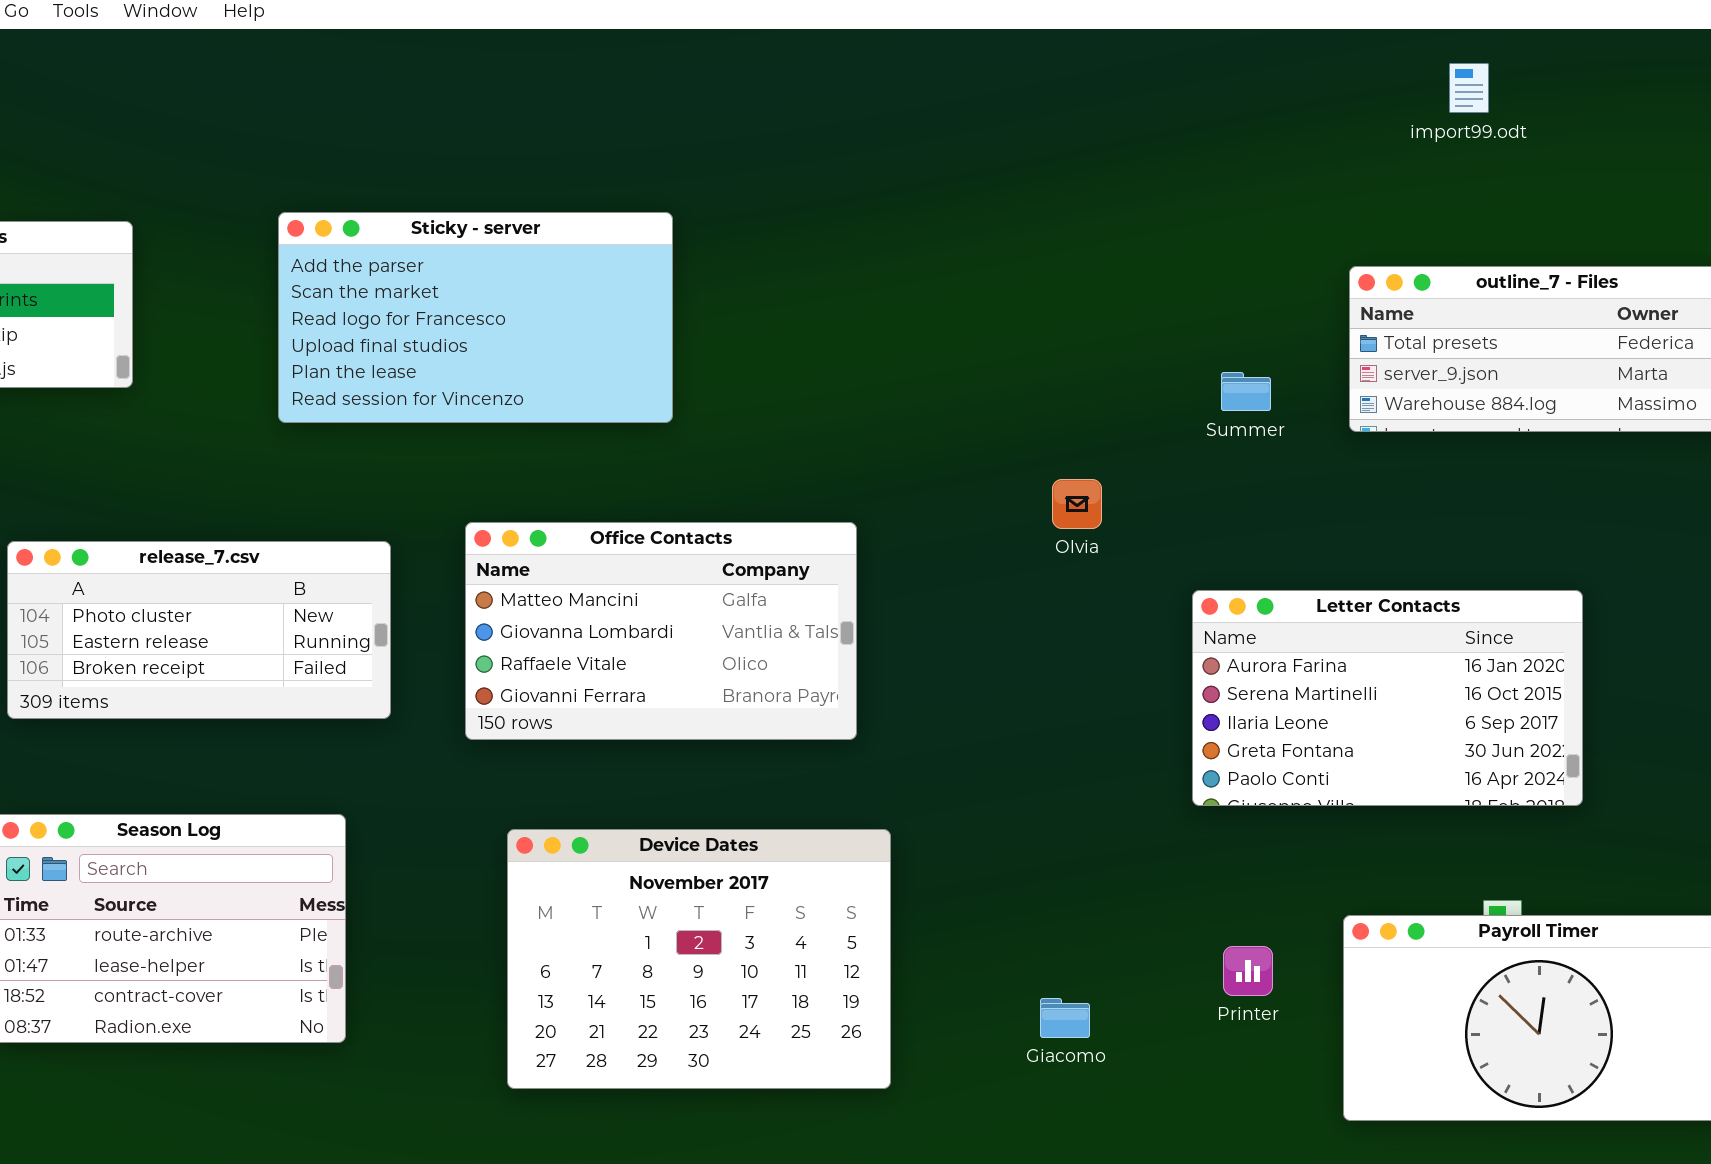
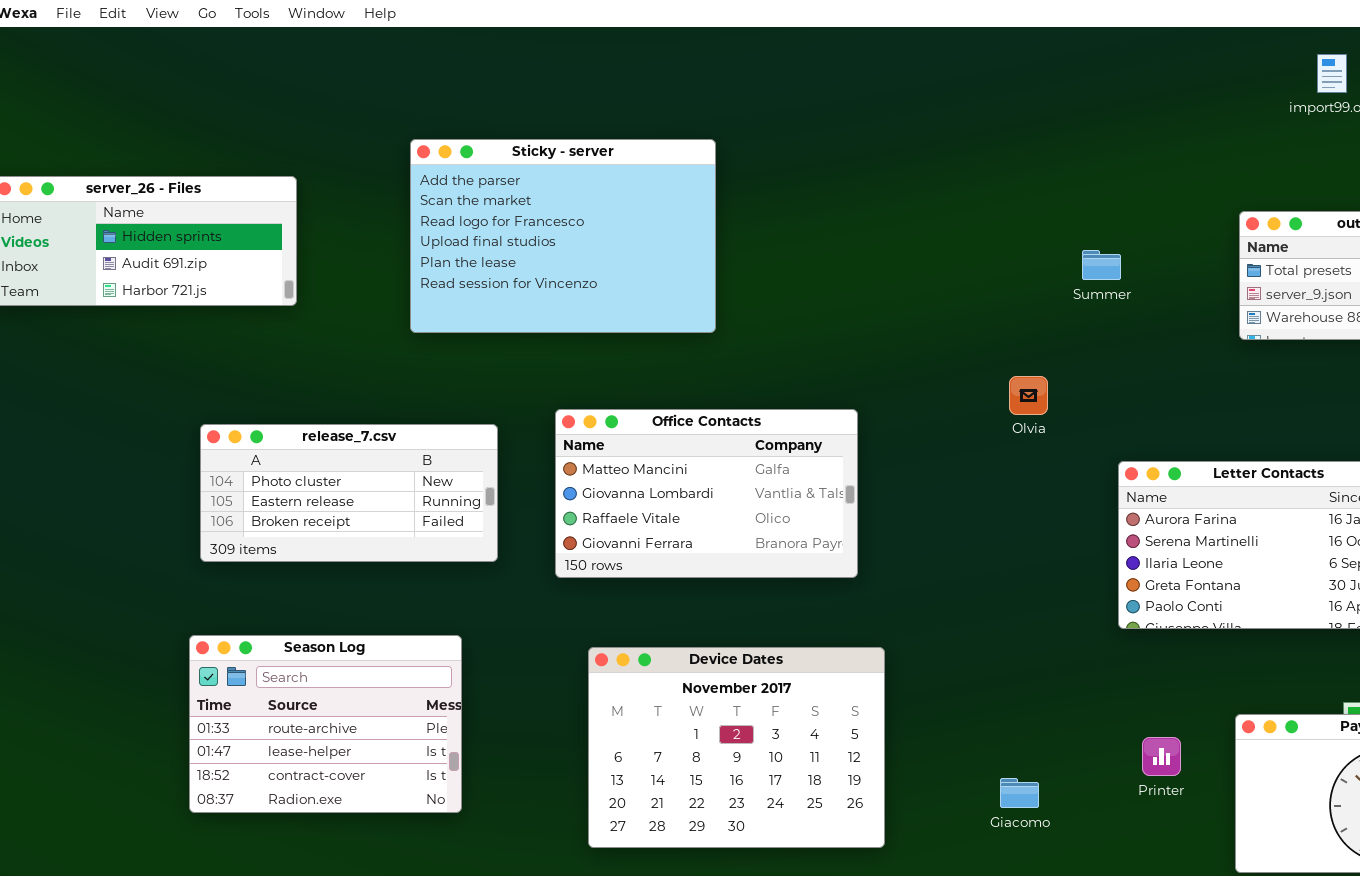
Sticky - server: [278,212,673,423] -> [410,139,716,333], resized
Summer: [1221,372,1271,411] -> [1082,250,1121,280], moved

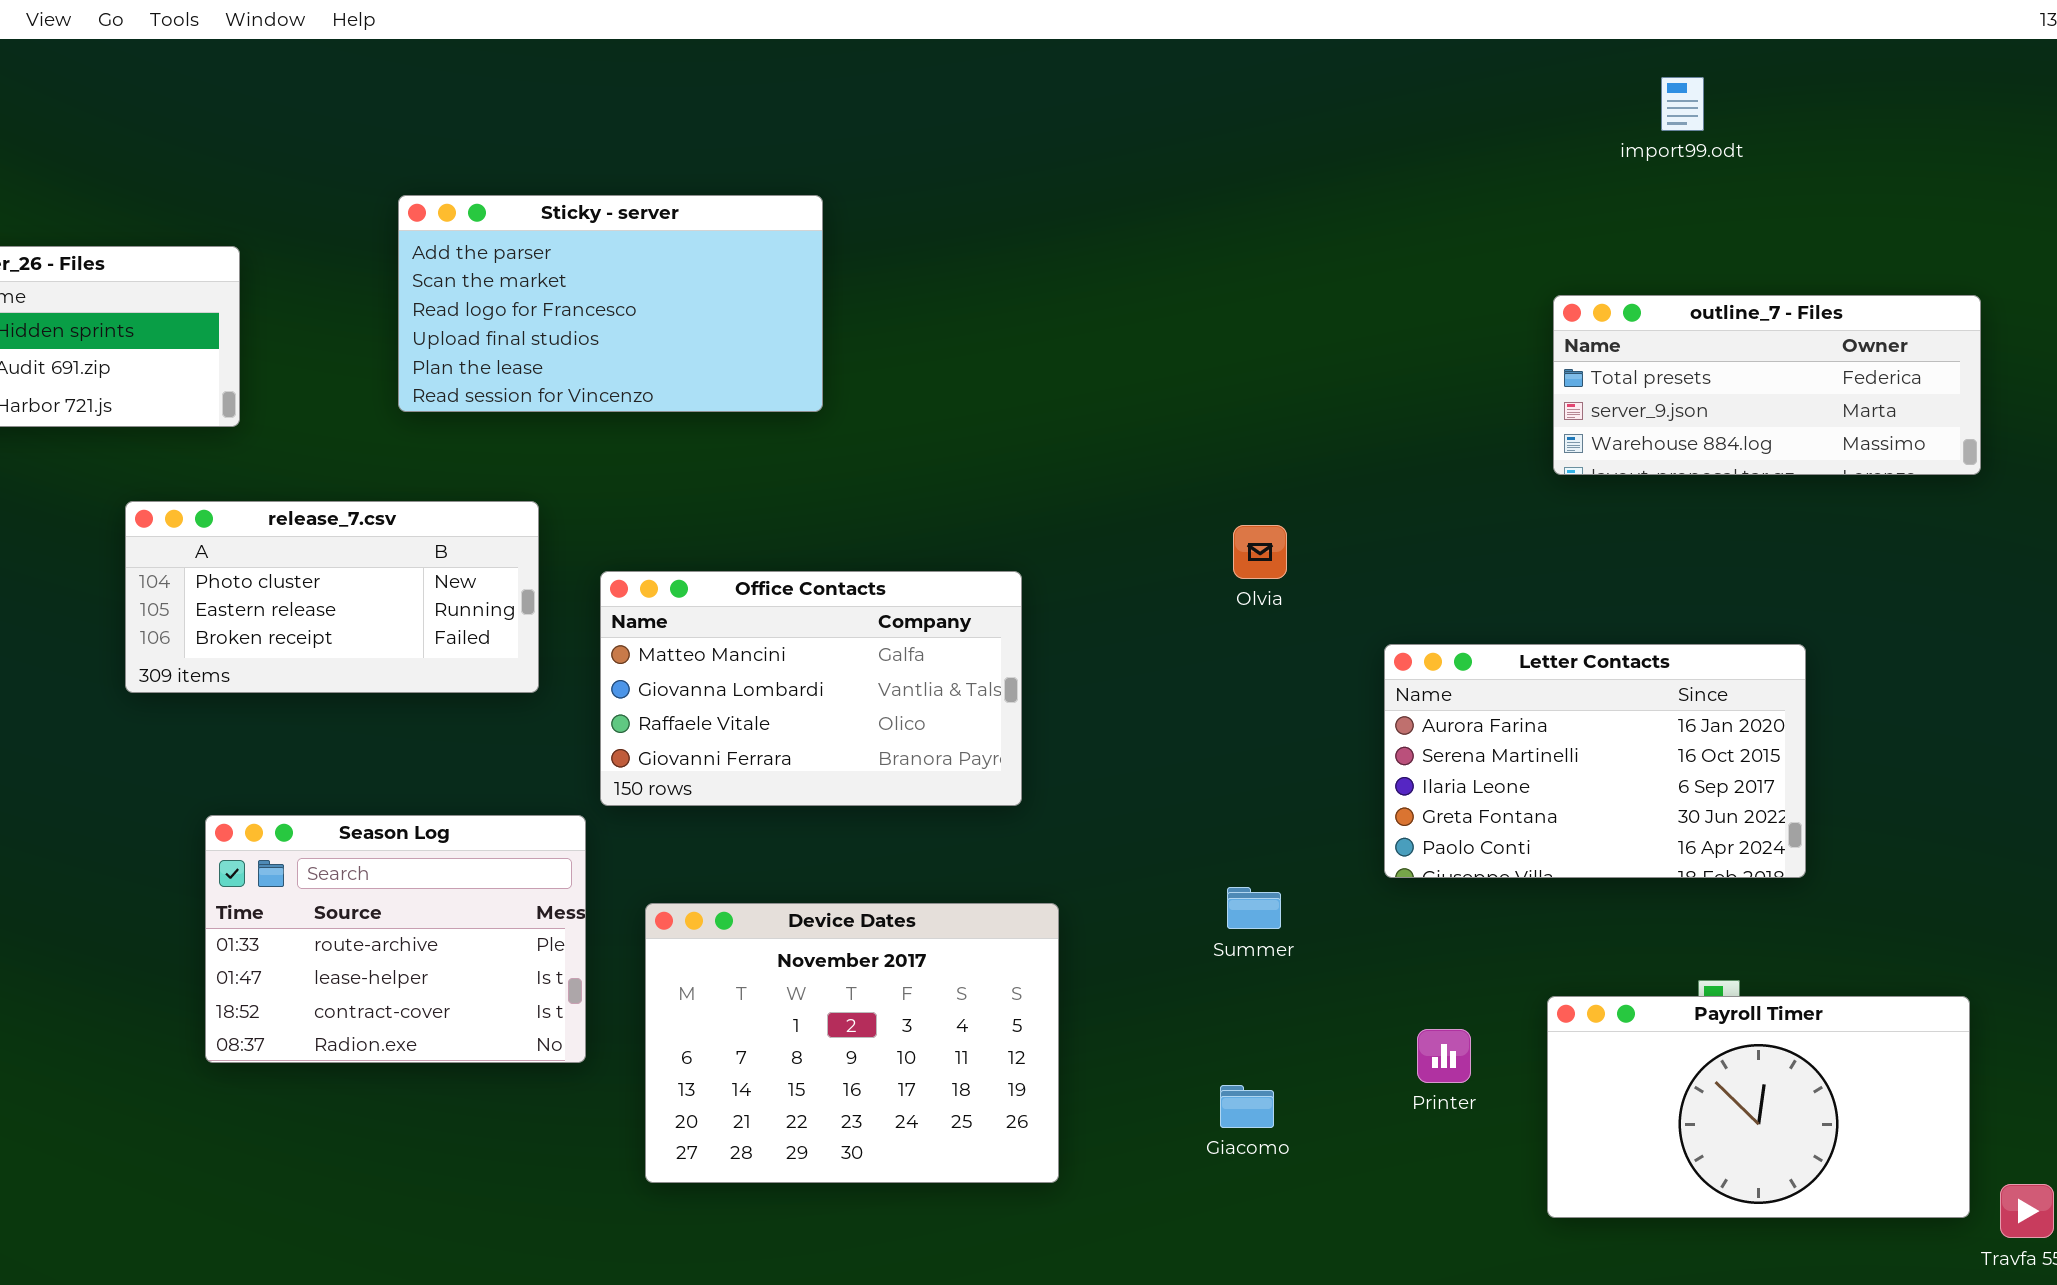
Sticky - server: [410,139,716,333] -> [398,195,823,412], resized
Summer: [1082,250,1121,280] -> [1227,887,1281,929], moved
release_7.csv: [200,424,498,562] -> [125,501,539,693], moved
Season Log: [189,635,462,813] -> [205,815,586,1063], moved

